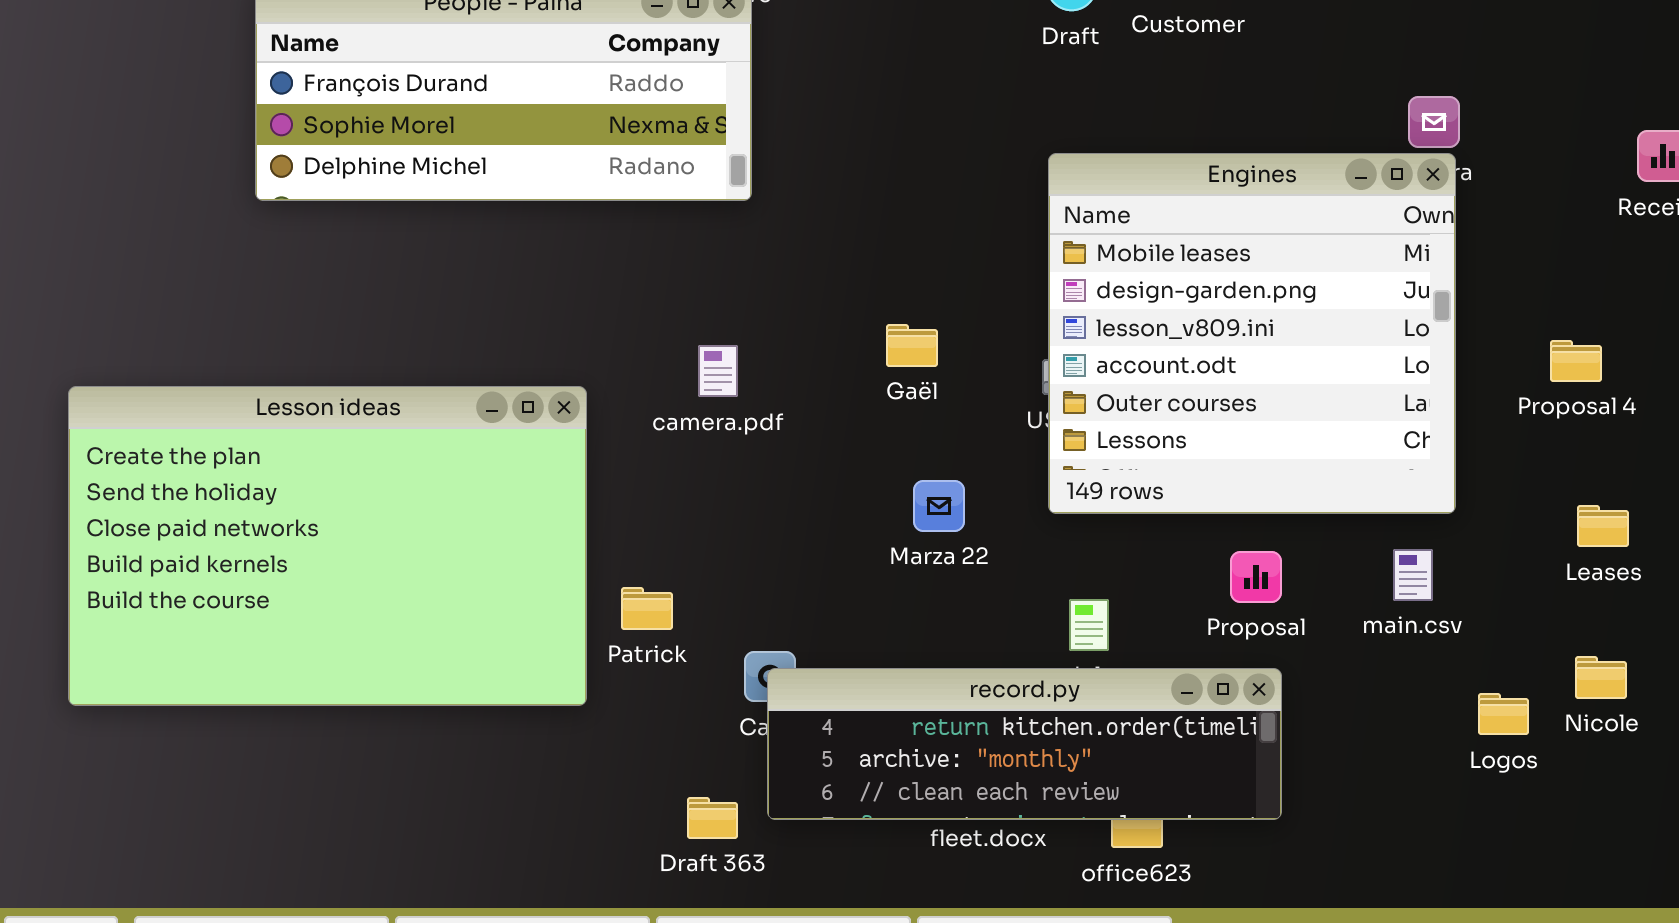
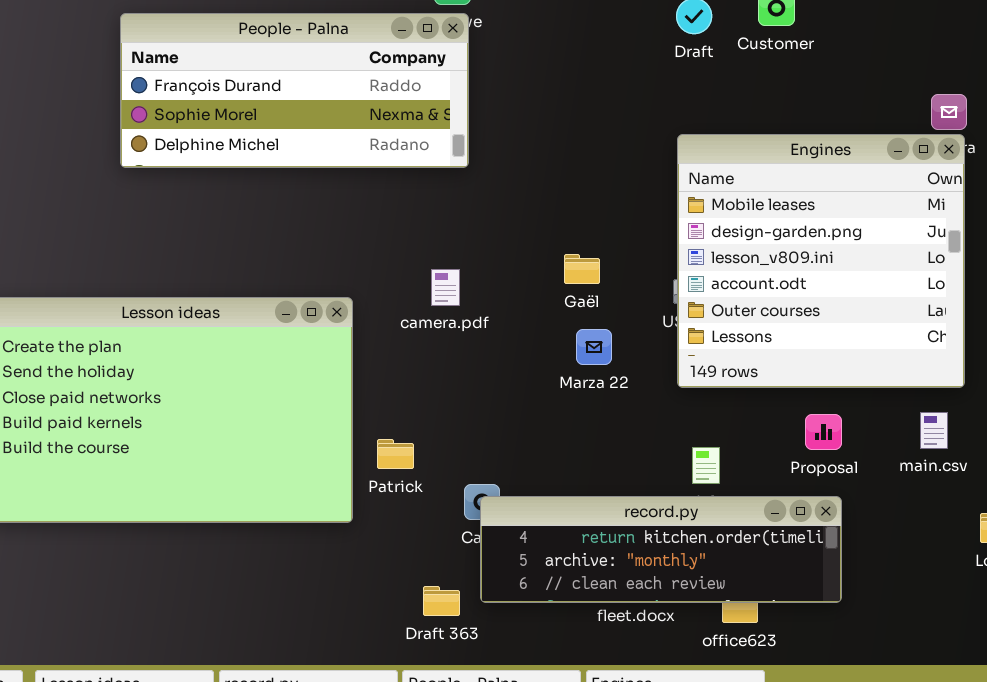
Marza 22: [913,480,965,532] -> [576,329,612,365], moved

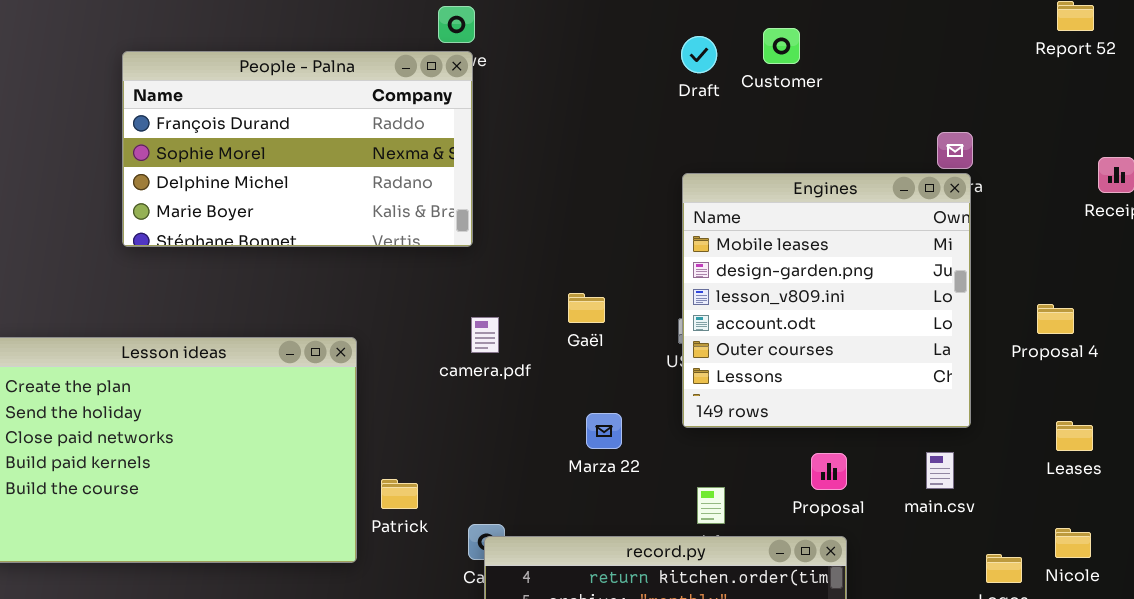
People - Palna: [120,13,469,168] -> [122,51,473,247], resized
camera.pdf: [431,269,460,306] -> [471,317,499,353], moved
Marza 22: [576,329,612,365] -> [586,413,622,449], moved

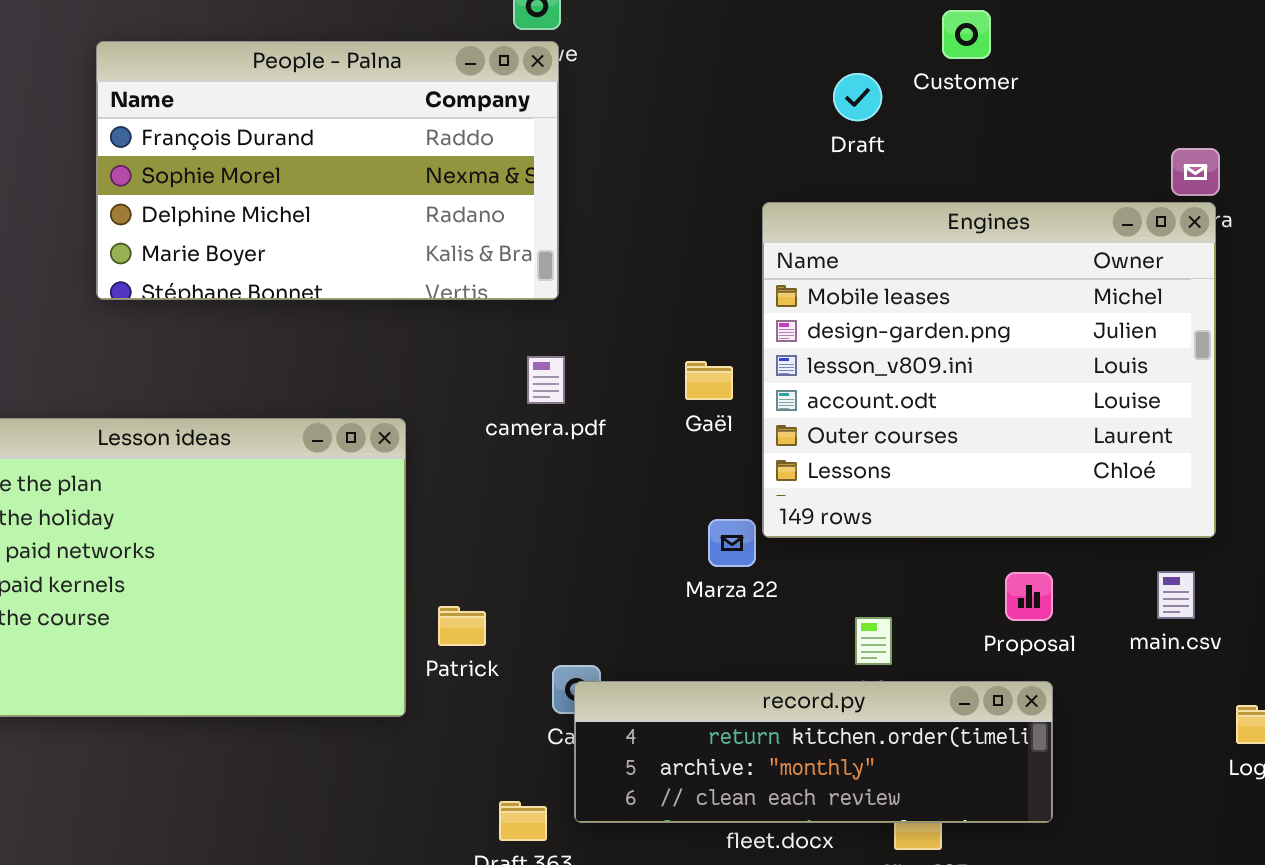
Draft: [681,36,717,73] -> [833,73,882,121], moved
Engines: [682,173,971,428] -> [762,202,1216,538], resized
camera.pdf: [471,317,499,353] -> [527,356,565,404], moved

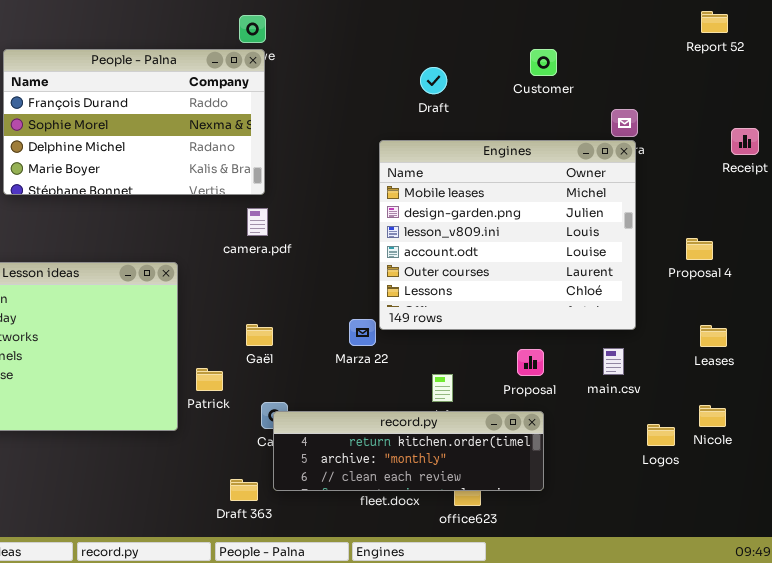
Customer: [942,10,991,59] -> [530,49,557,76], moved
camera.pdf: [527,356,565,404] -> [247,208,268,236], moved
Gaël: [685,361,733,400] -> [246,324,273,346], moved

